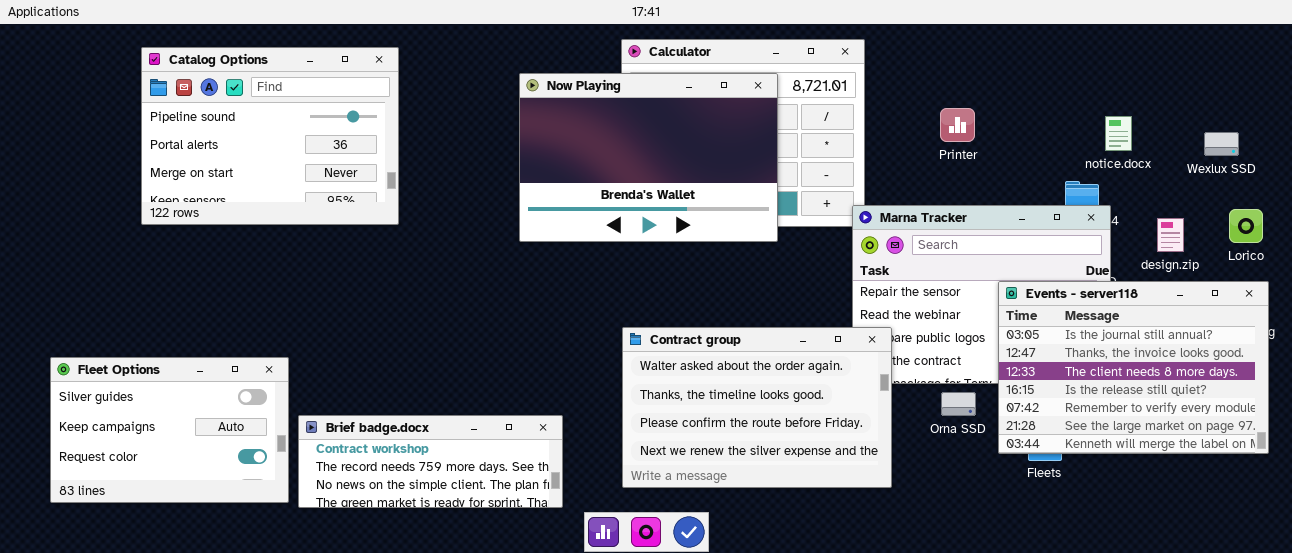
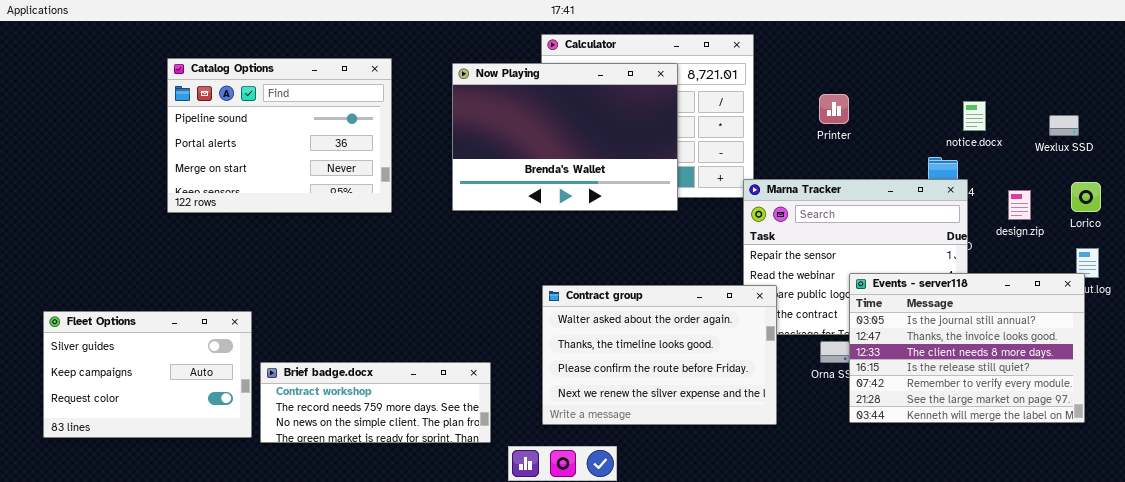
Catalog Options: [141,47,399,225] -> [167,58,392,213], moved
Events - server118: [998,281,1269,454] -> [849,273,1085,423], moved

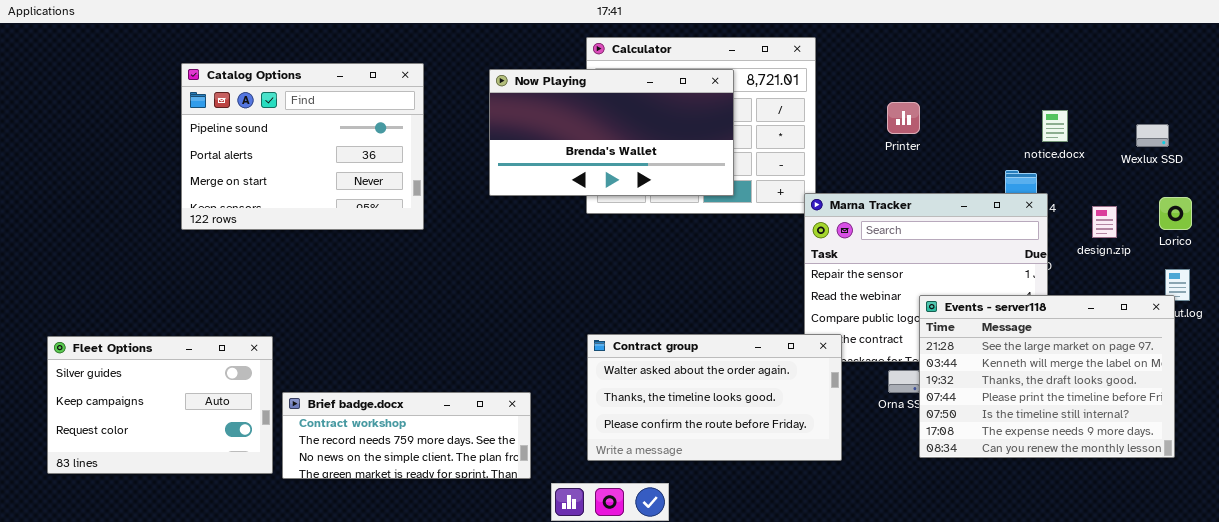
Now Playing: [452,63,678,211] -> [489,69,734,196], resized
Events - server118: [849,273,1085,423] -> [919,295,1175,458], scrolled down 5 rows
Contract group: [542,285,777,425] -> [587,334,842,461], resized

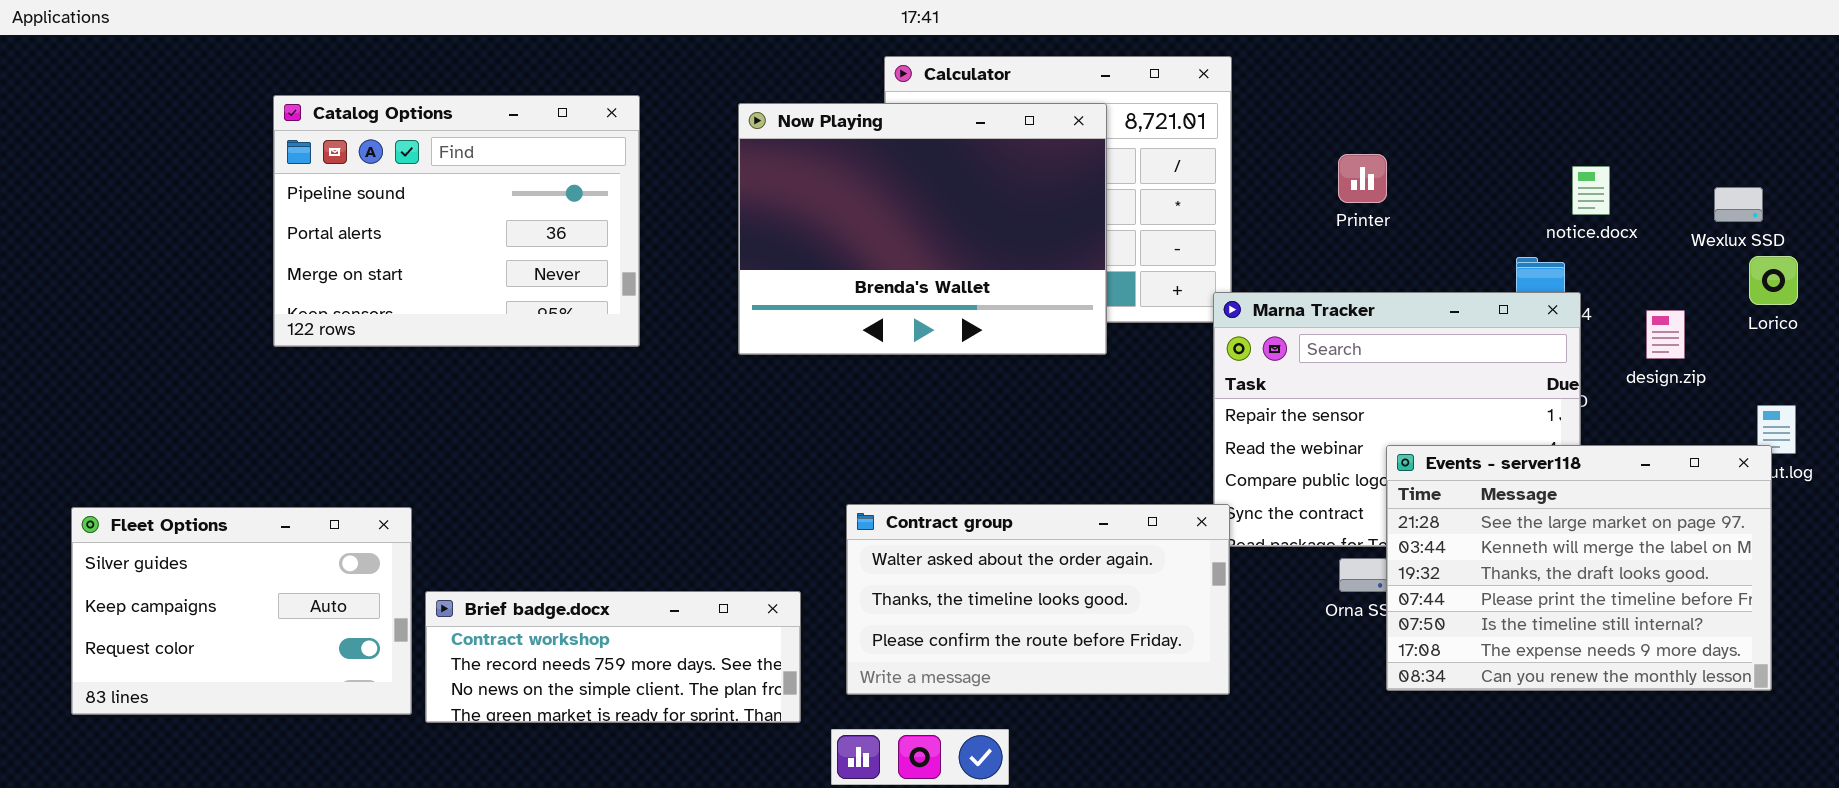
Now Playing: [489,69,734,196] -> [738,103,1107,355], resized
Lorico: [1159,197,1192,230] -> [1749,256,1798,305], moved
Contract group: [587,334,842,461] -> [846,504,1230,695], moved

